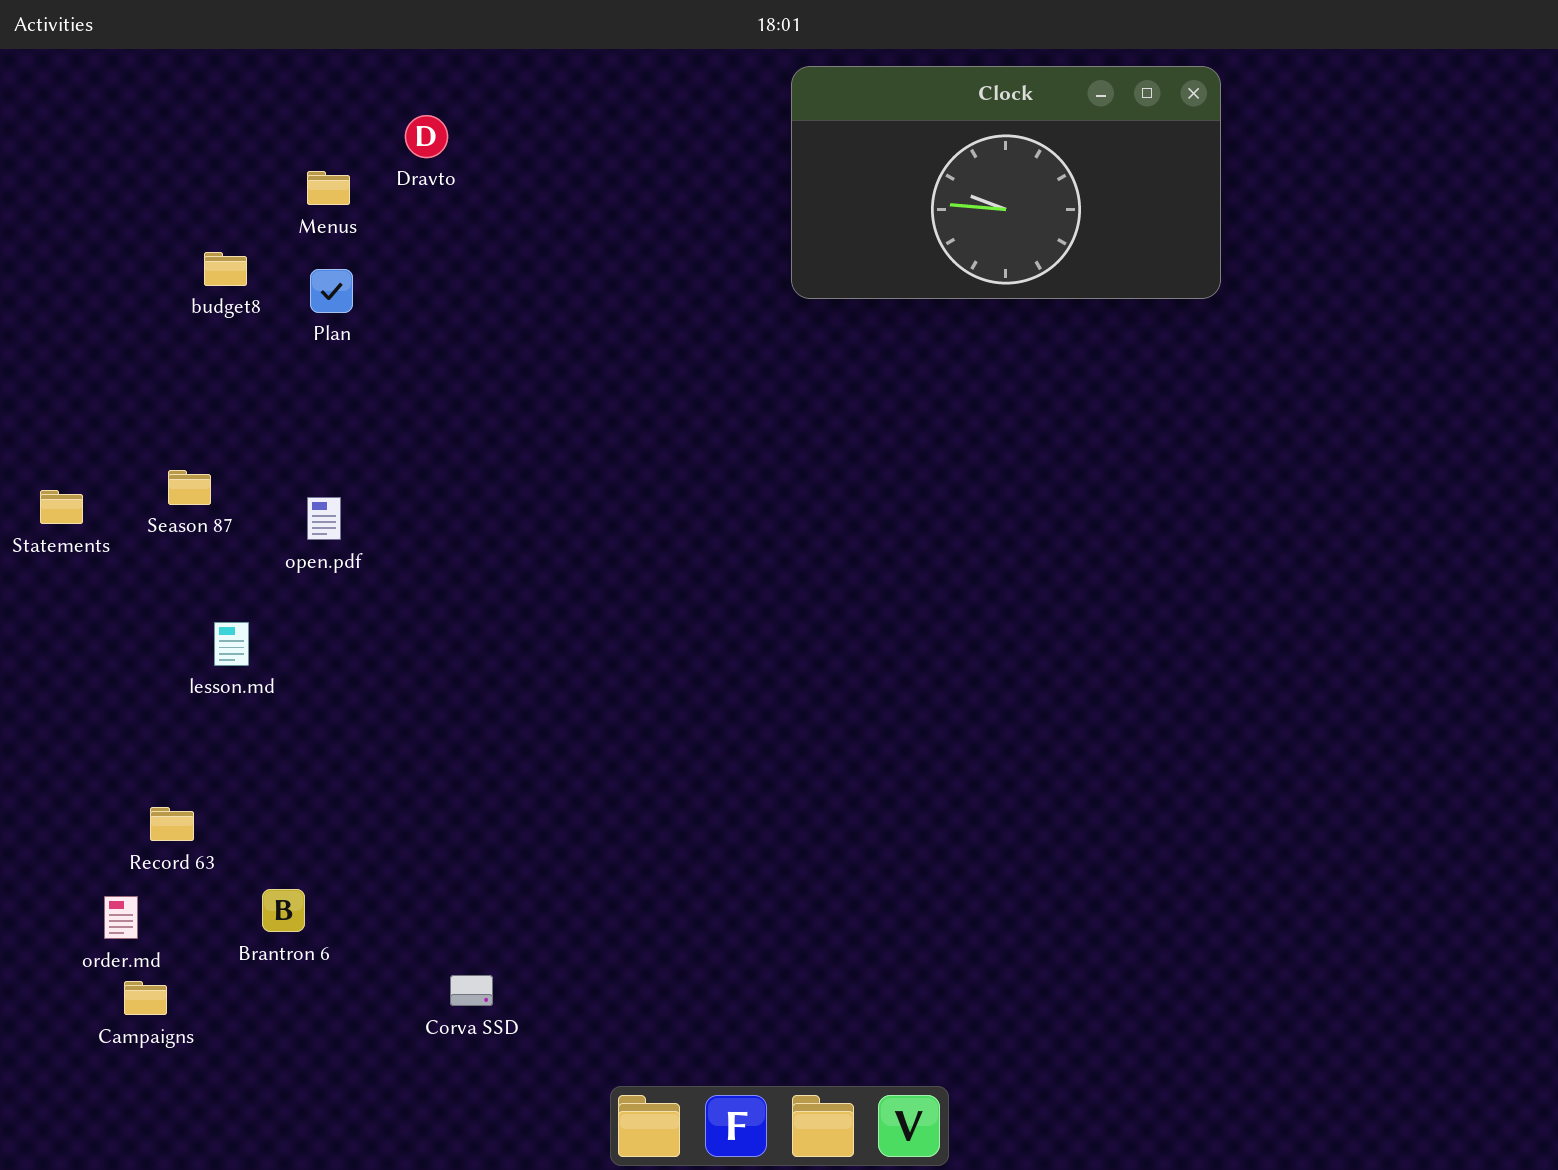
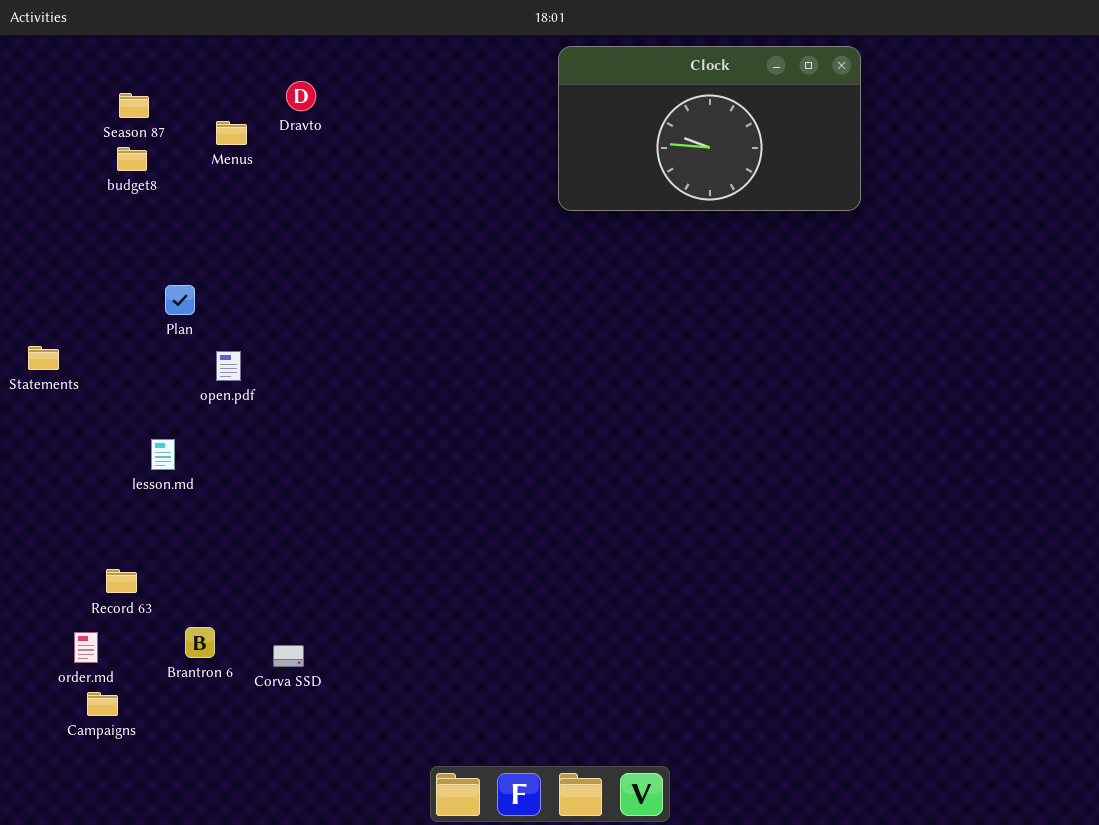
budget8: [204,252,247,286] -> [117,147,147,171], moved
Plan: [310,269,353,313] -> [165,285,195,315], moved
Season 87: [168,470,211,505] -> [119,93,149,118], moved
Corva SSD: [450,975,493,1006] -> [273,645,304,667], moved

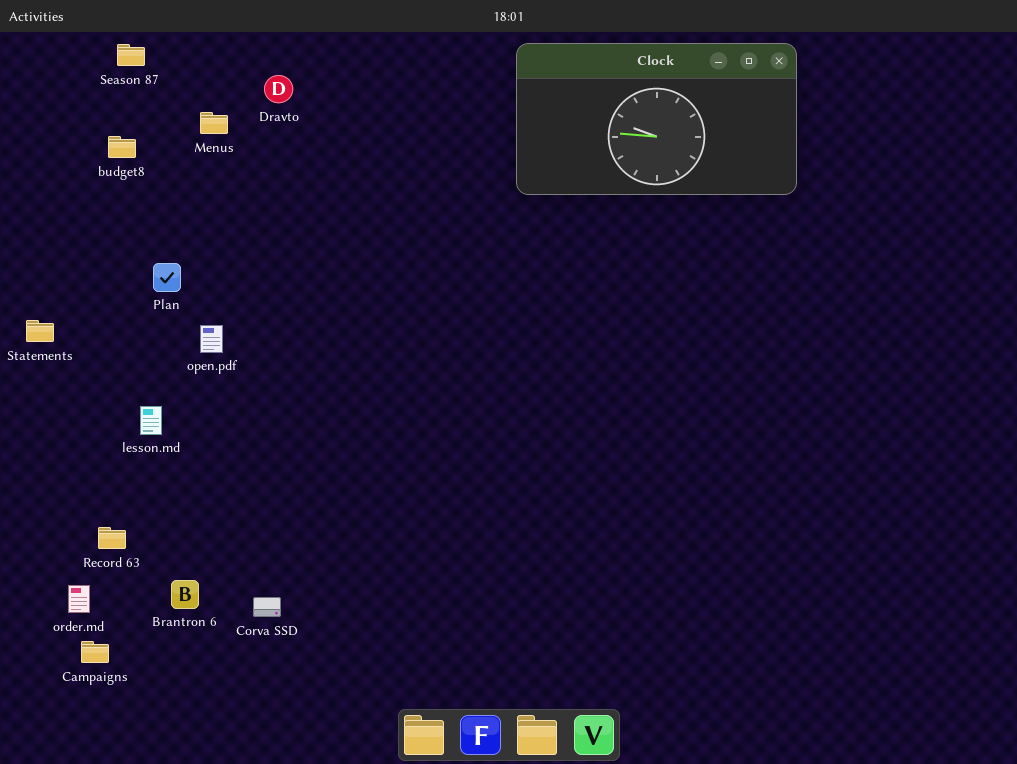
Season 87: [119,93,149,118] -> [117,44,145,66], moved

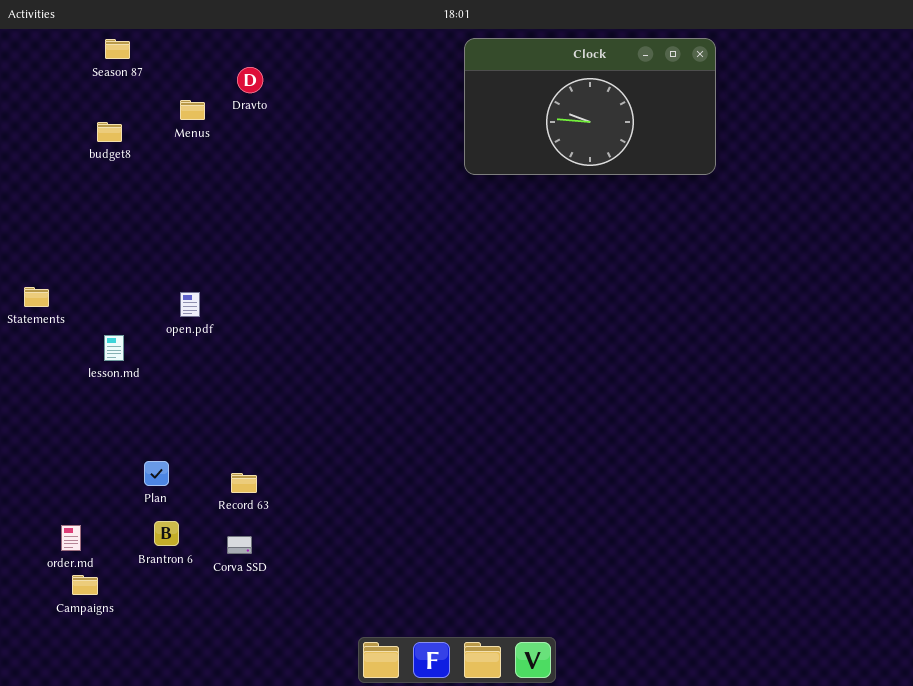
Plan: [153,263,181,292] -> [144,461,169,486], moved
lesson.md: [140,406,162,435] -> [104,335,124,361], moved
Record 63: [98,527,126,549] -> [231,473,257,493], moved

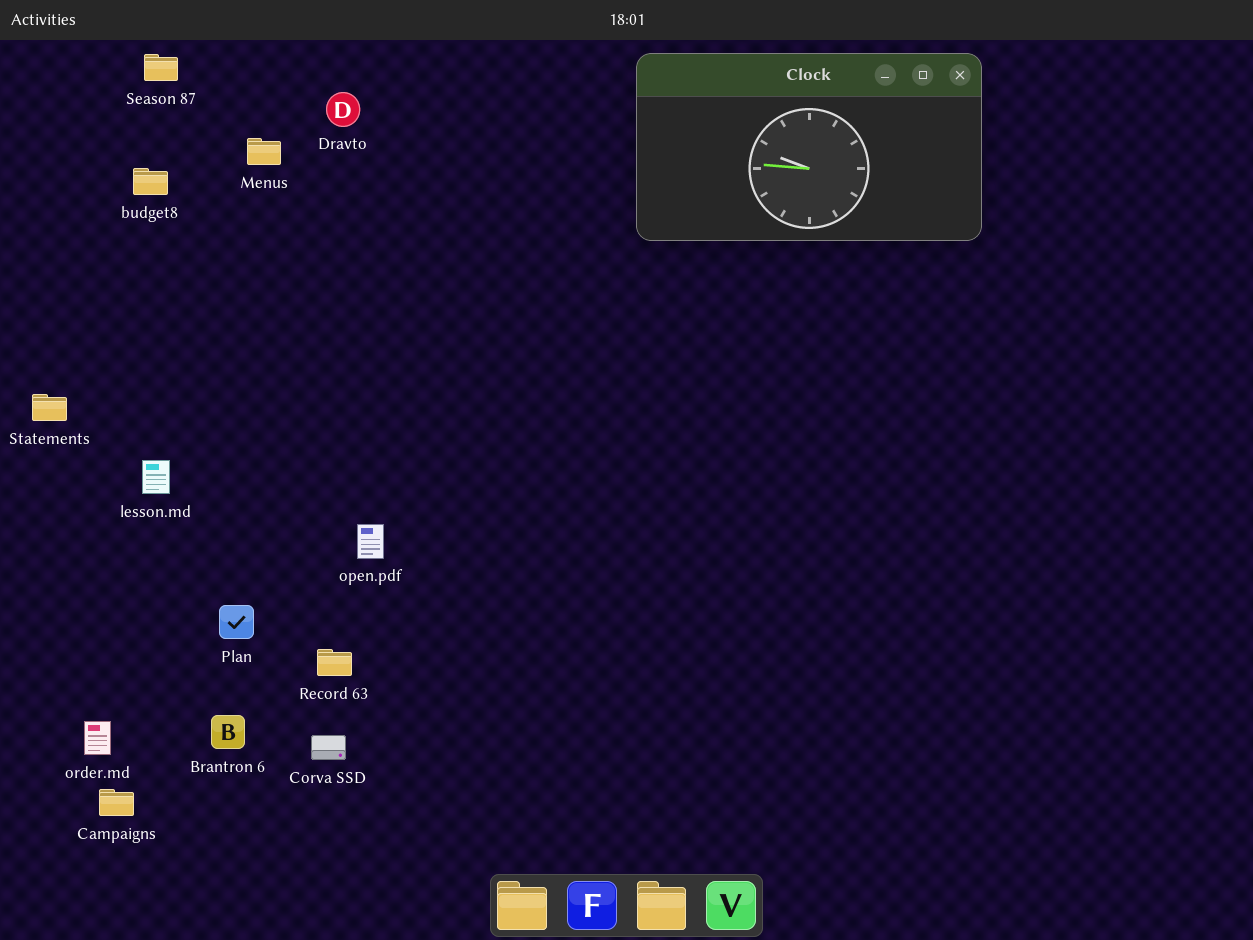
open.pdf: [180,292,200,317] -> [357,524,384,559], moved
Plan: [144,461,169,486] -> [219,605,254,639], moved

